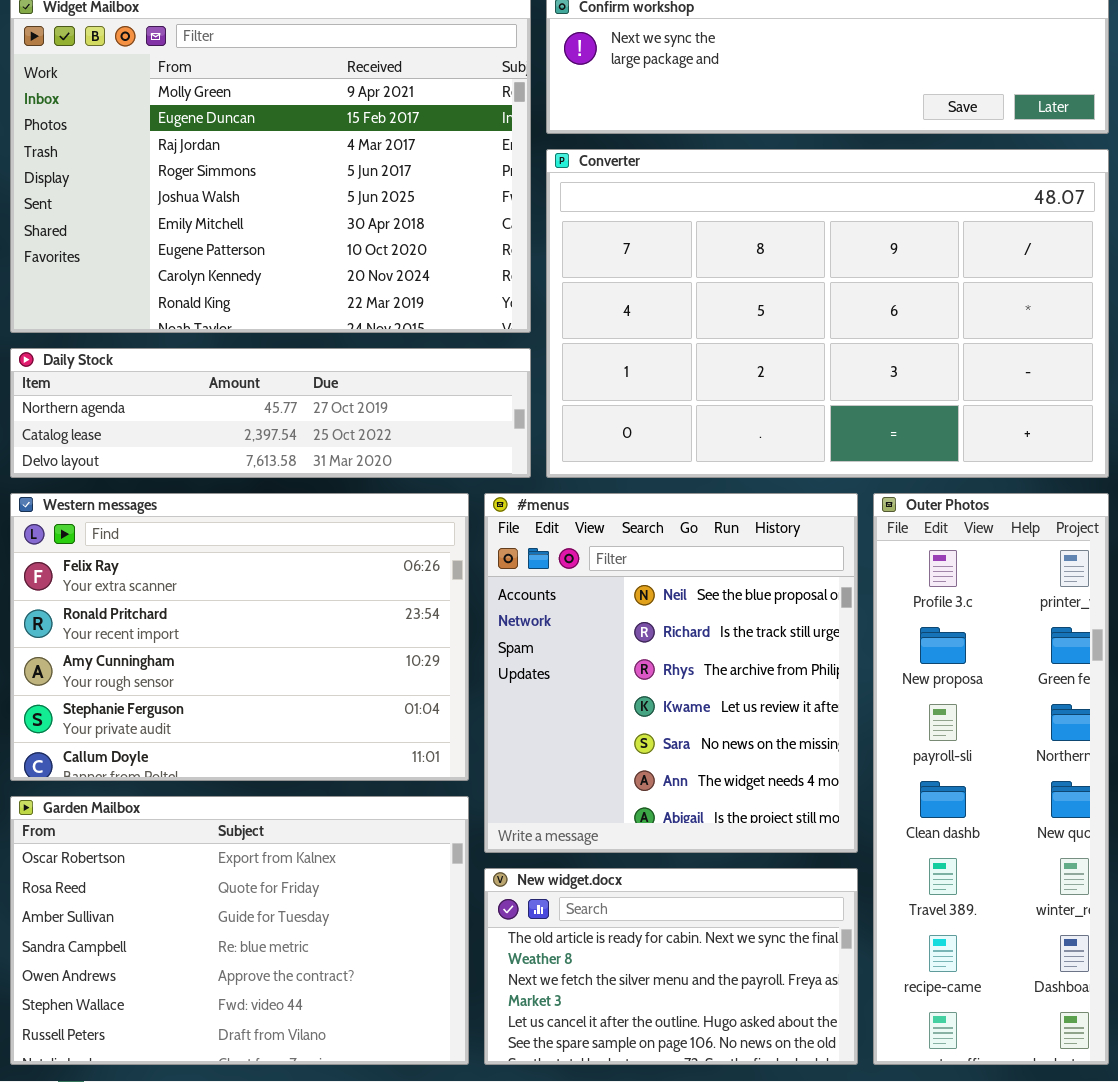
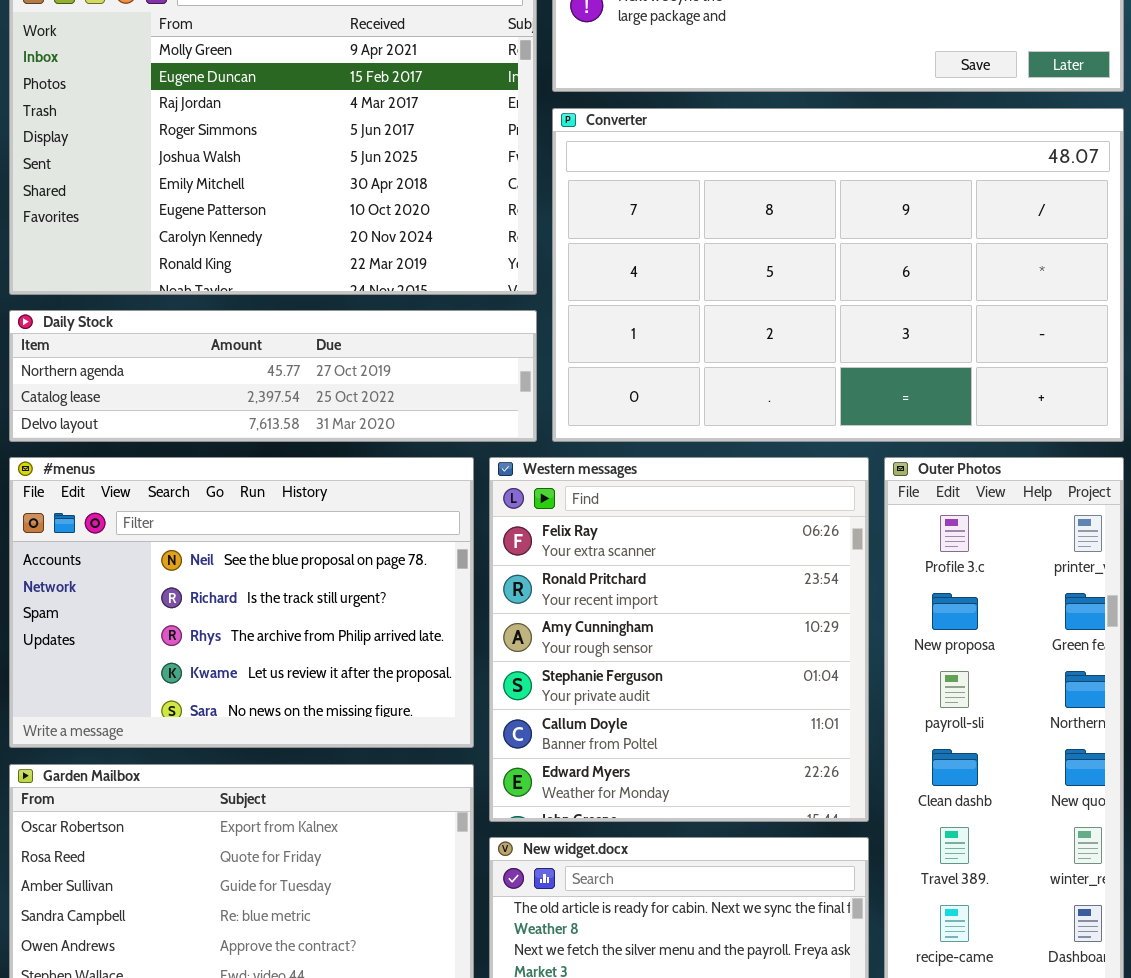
Western messages: [10,493,469,781] -> [489,457,869,822], moved, resized
#menus: [484,493,858,853] -> [9,457,474,748], moved, resized

